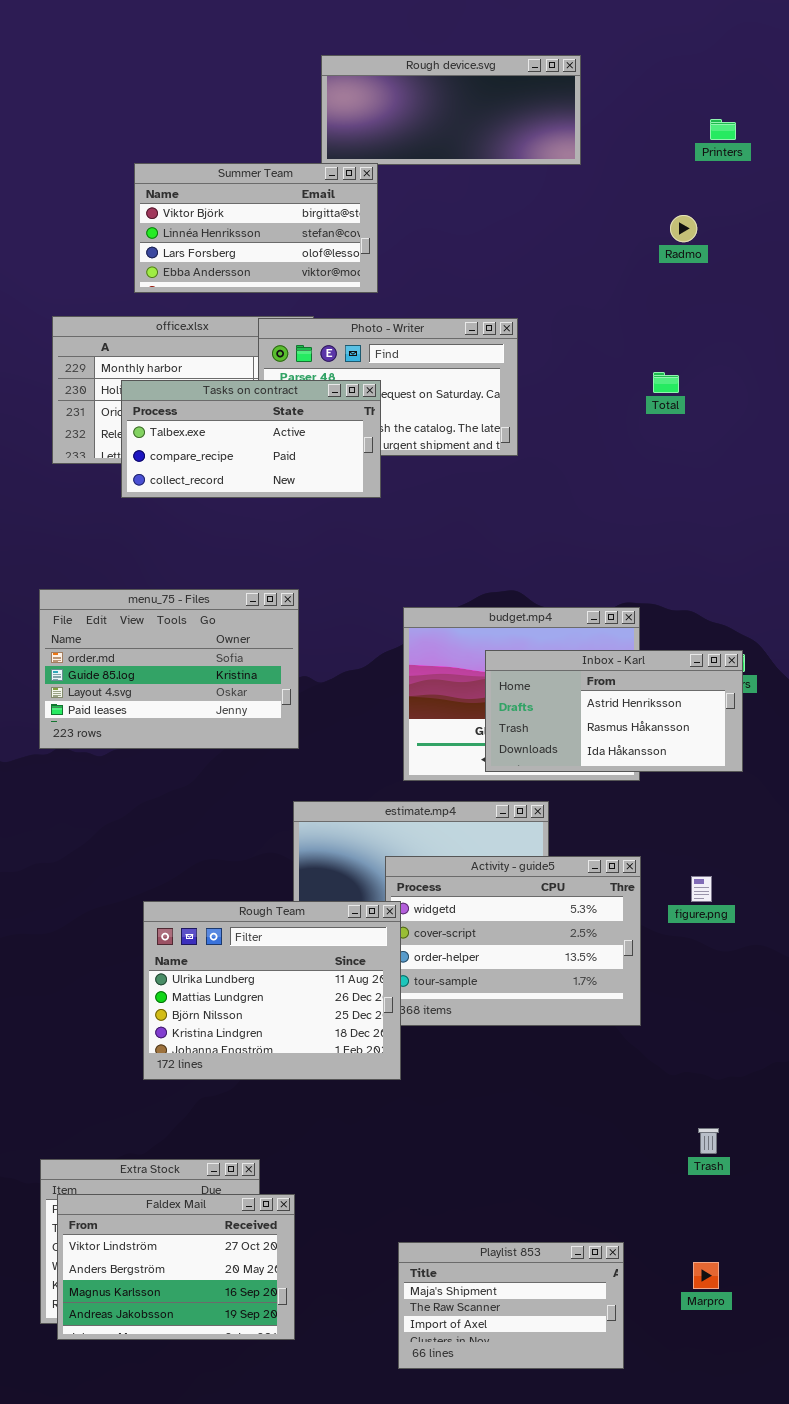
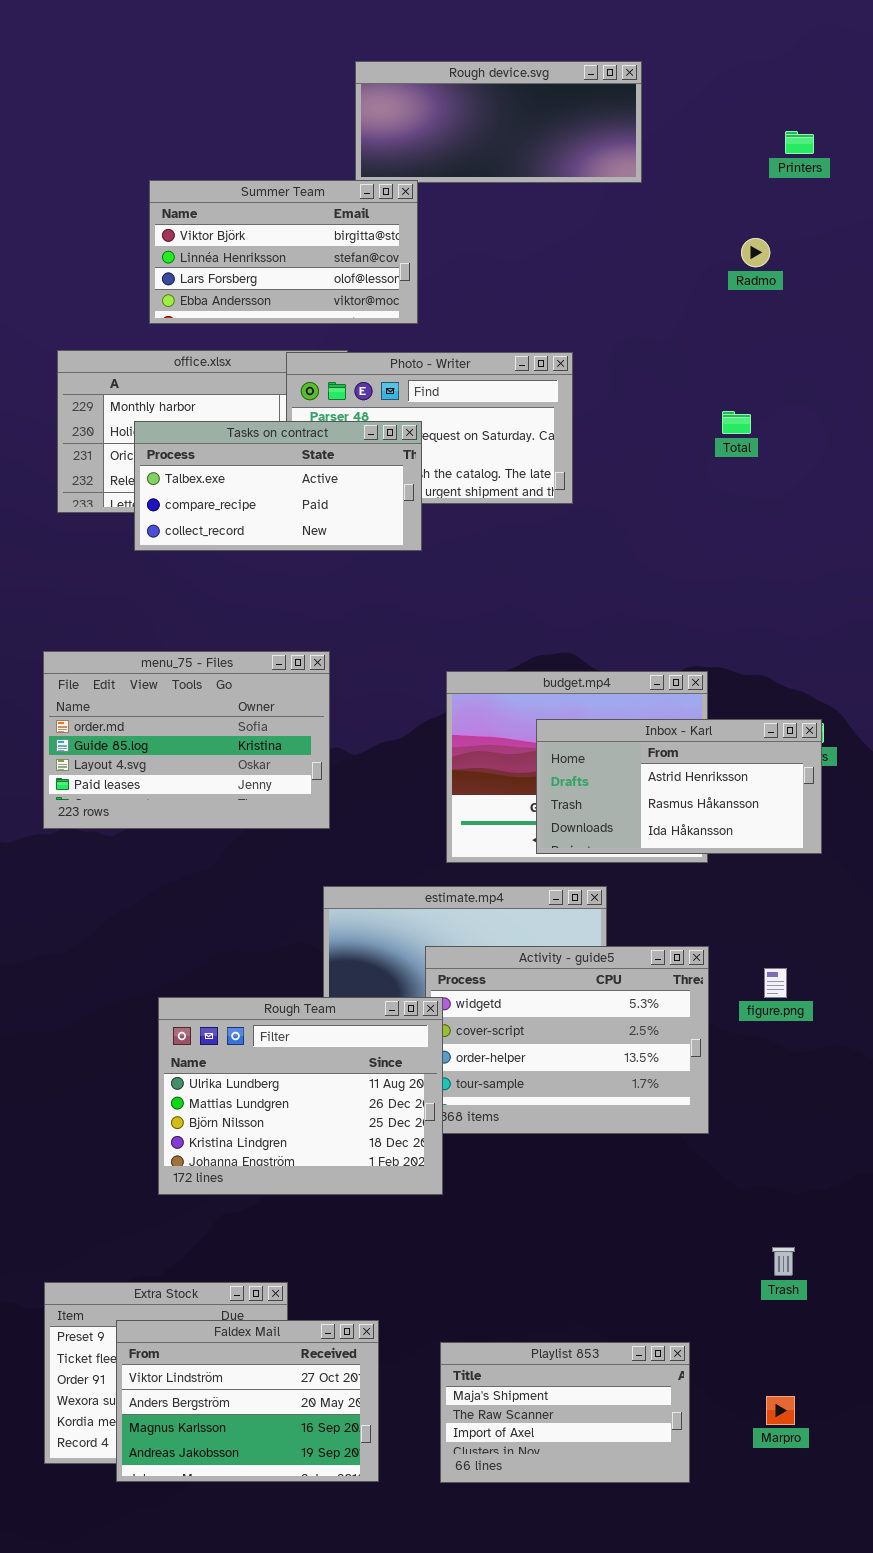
Faldex Mail: [57,1194,295,1340] -> [116,1320,379,1482], moved
Playlist 853: [398,1242,624,1369] -> [440,1342,690,1483], moved

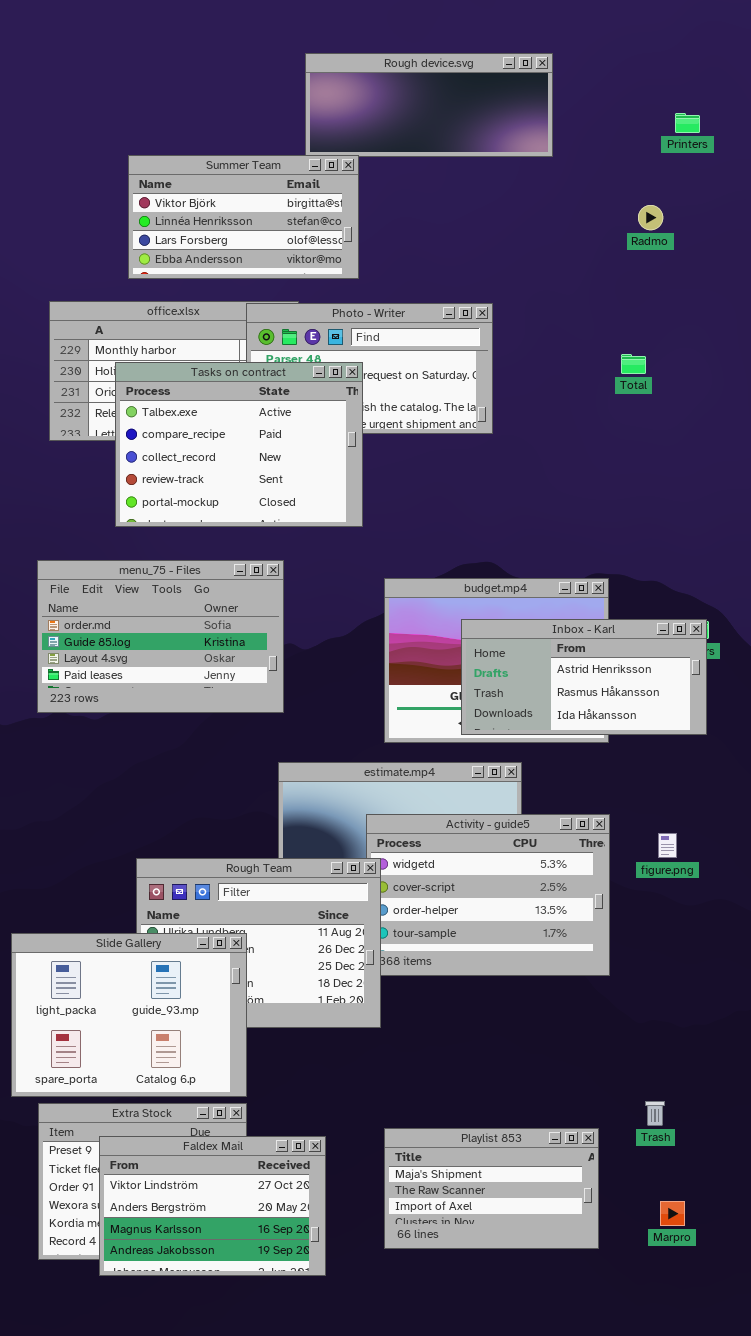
Tasks on contract: [134,421,422,551] -> [115,362,363,527], resized
Slide Gallery: none -> [11,933,247,1097], opened
Trash: [772,1247,795,1276] -> [645,1101,665,1126], moved
Playlist 853: [440,1342,690,1483] -> [384,1128,599,1249], moved

